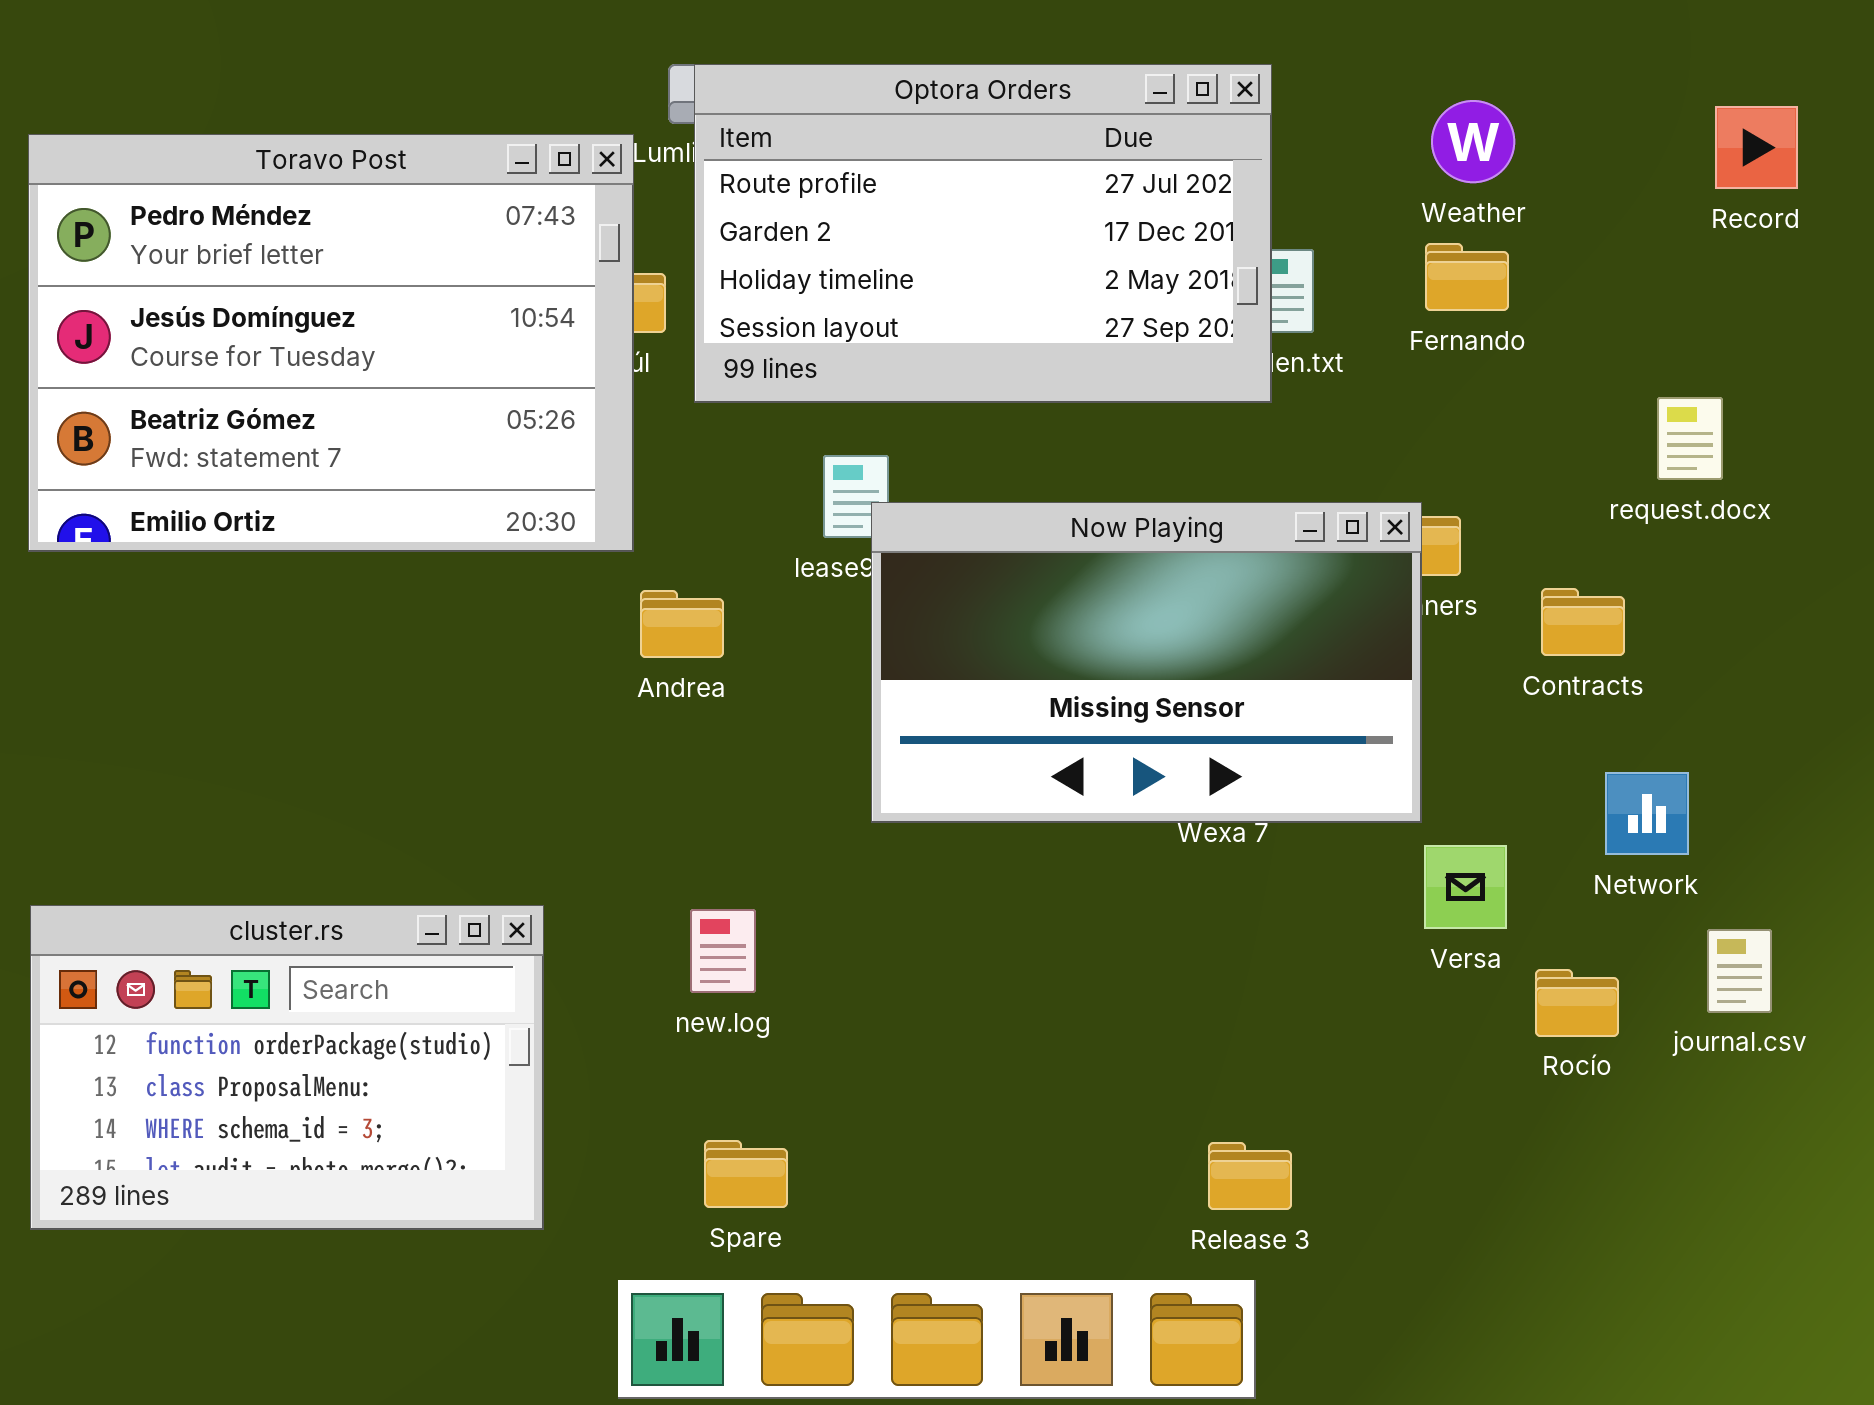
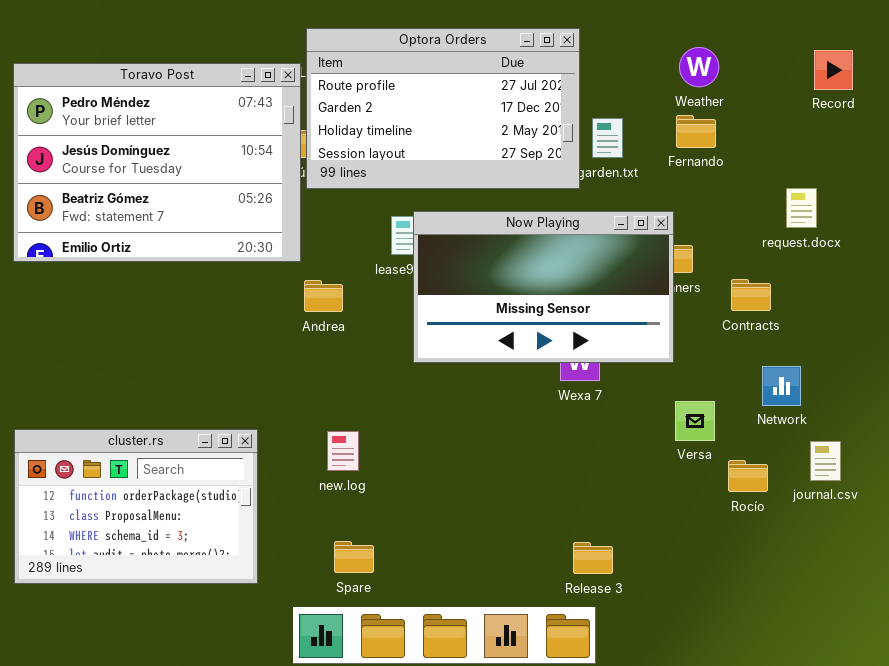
Optora Orders: [694,64,1272,403] -> [306,28,580,189], moved
Now Playing: [871,502,1422,823] -> [413,211,674,363], moved

